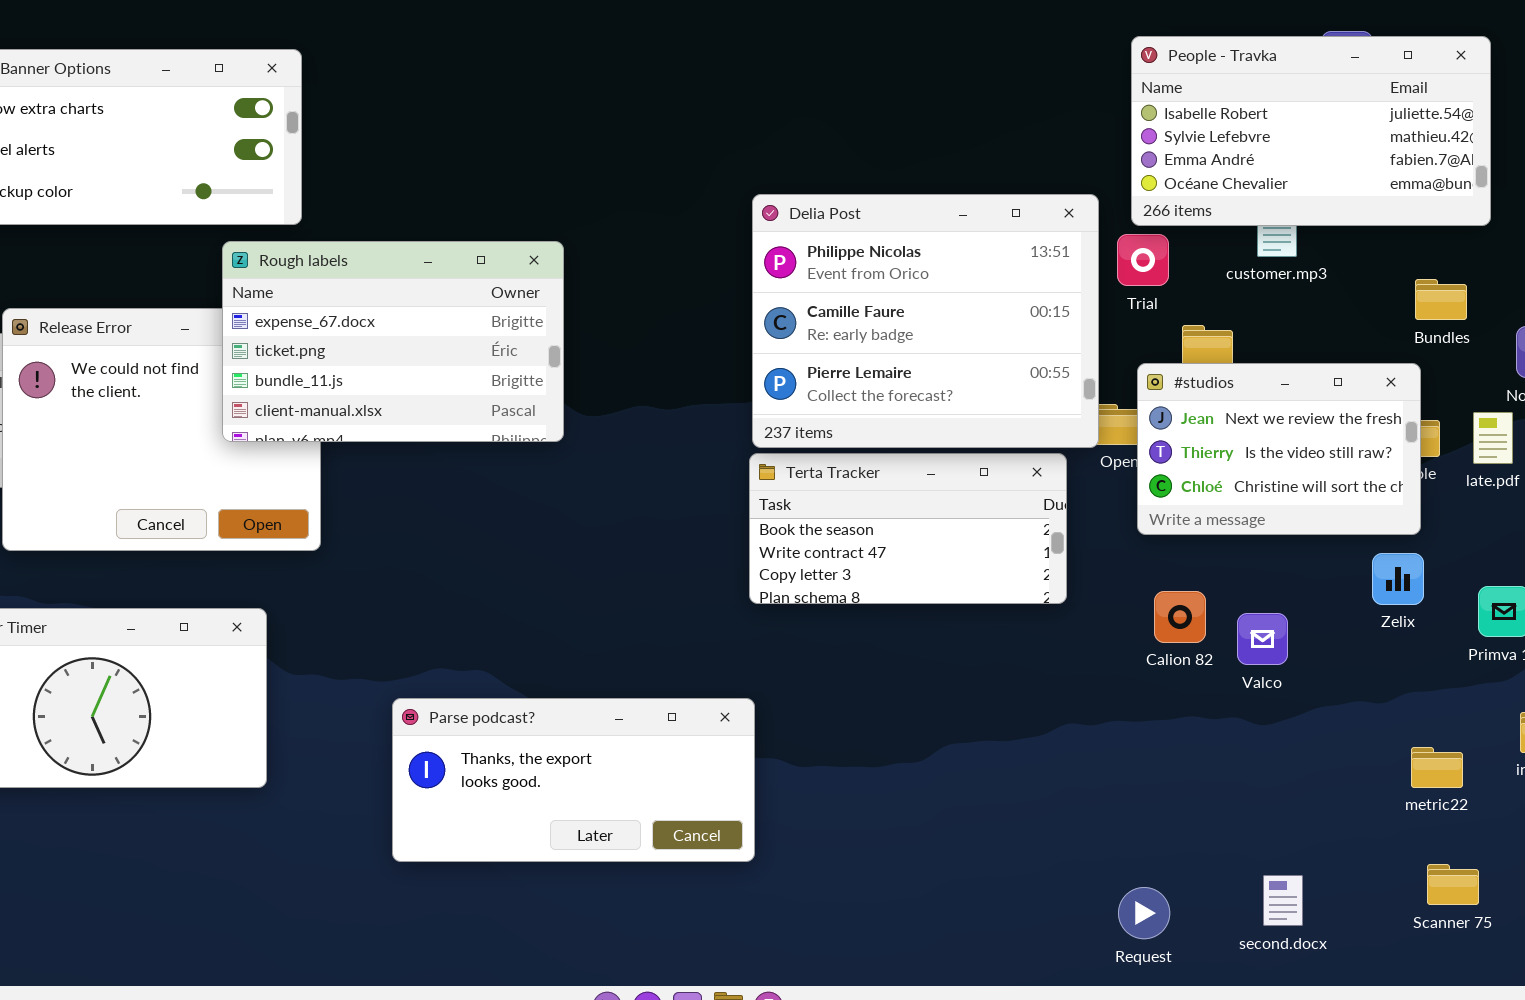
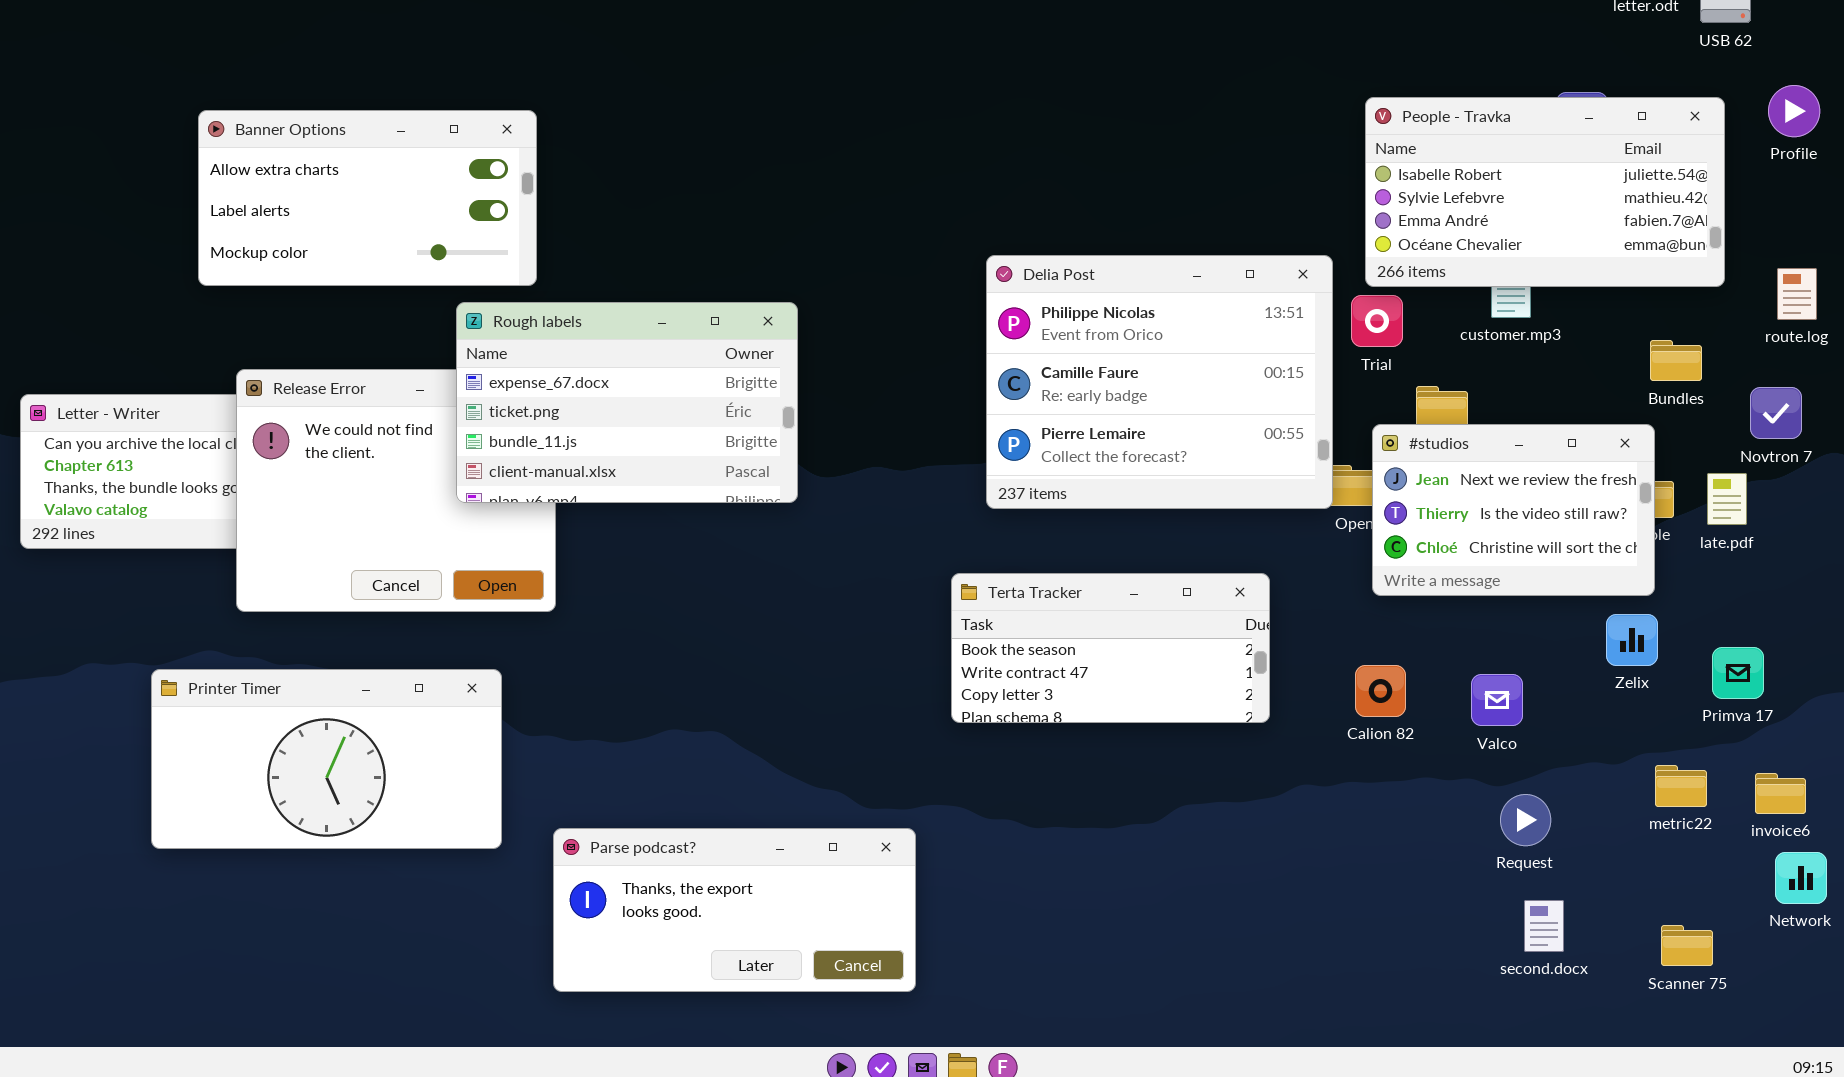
Terta Tracker: [749,453,1067,604] -> [951,573,1270,723], moved
Calion 82: [1154,591,1206,643] -> [1355,665,1406,717], moved
Parse podcast?: [392,698,755,862] -> [553,828,916,992], moved
metric22: [1411,747,1463,788] -> [1655,765,1707,807], moved
second.docx: [1263,875,1303,926] -> [1524,900,1564,952], moved
Request: [1118,887,1170,939] -> [1500,794,1551,846], moved

